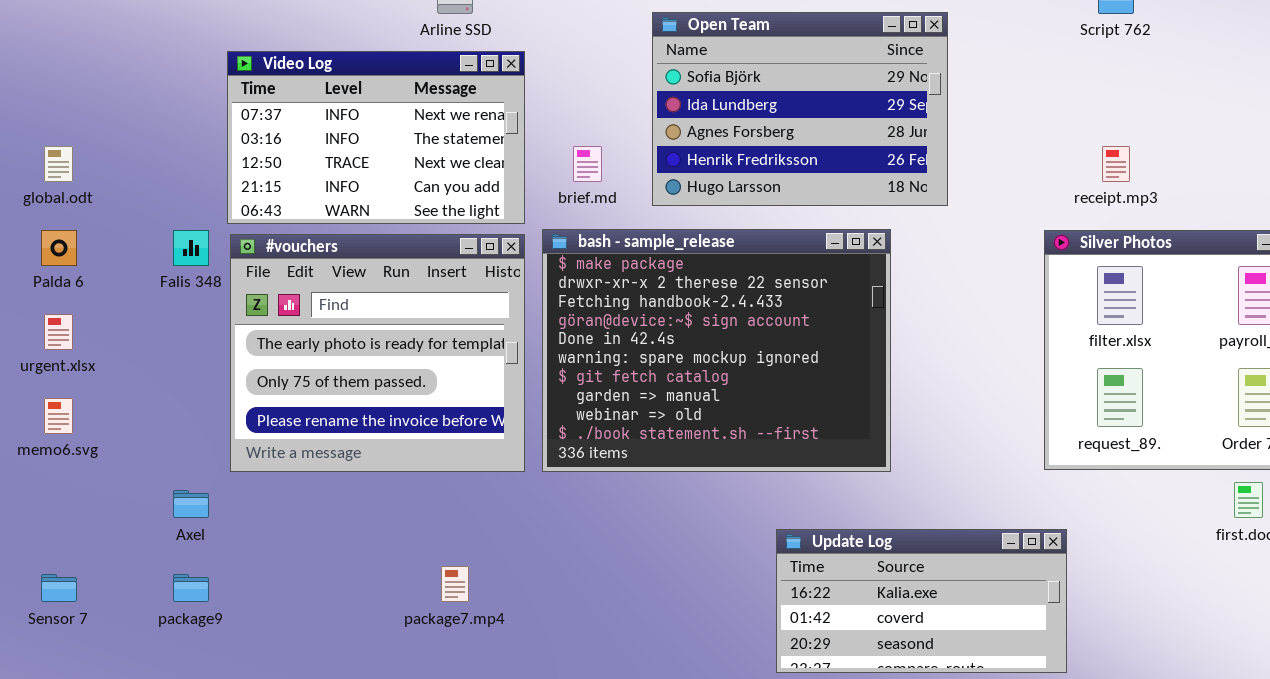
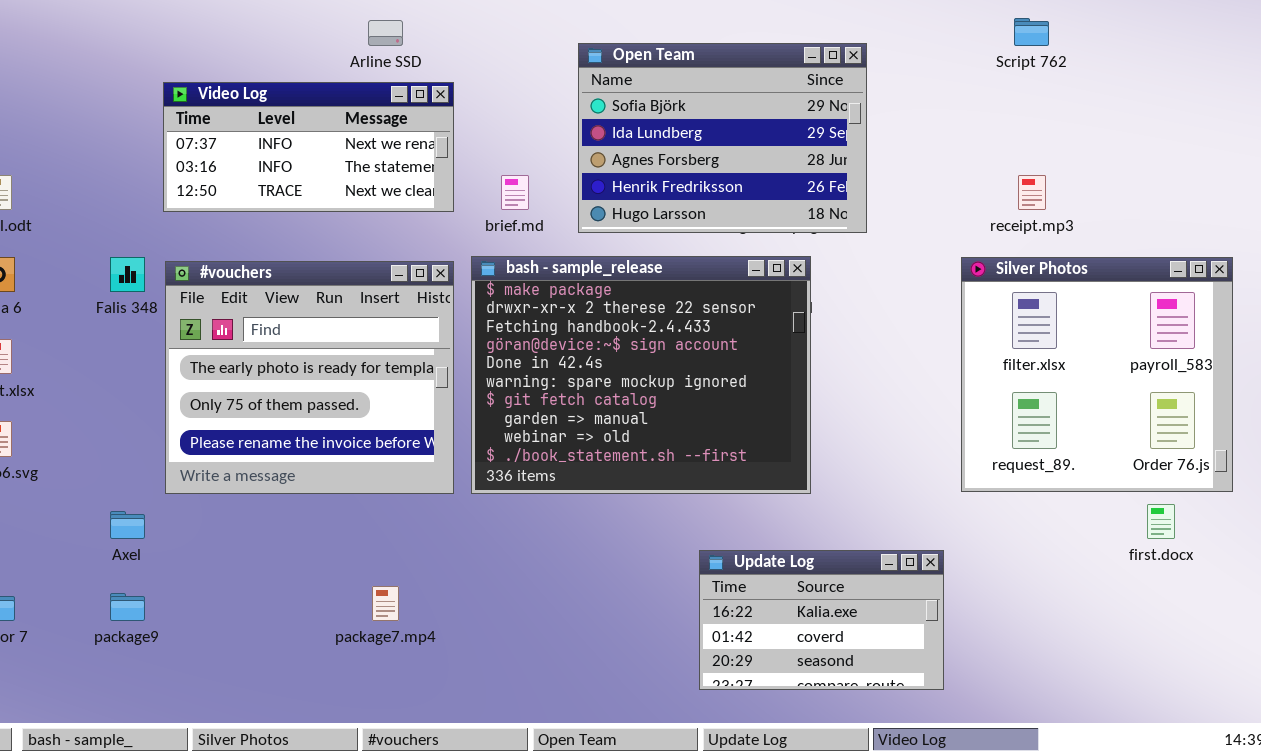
Video Log: [227,51,525,224] -> [163,82,454,212], resized
Update Log: [776,529,1067,673] -> [699,550,944,690], resized

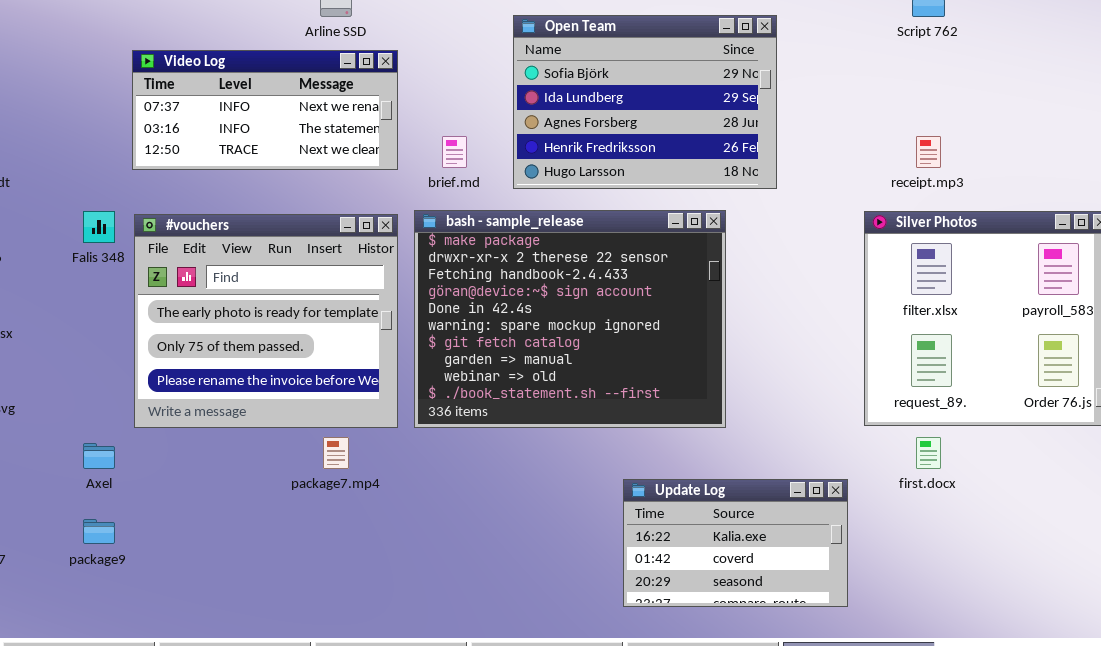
first.docx: [1147,504,1175,539] -> [916,437,941,469], moved
package7.mp4: [372,586,399,621] -> [323,437,349,469], moved

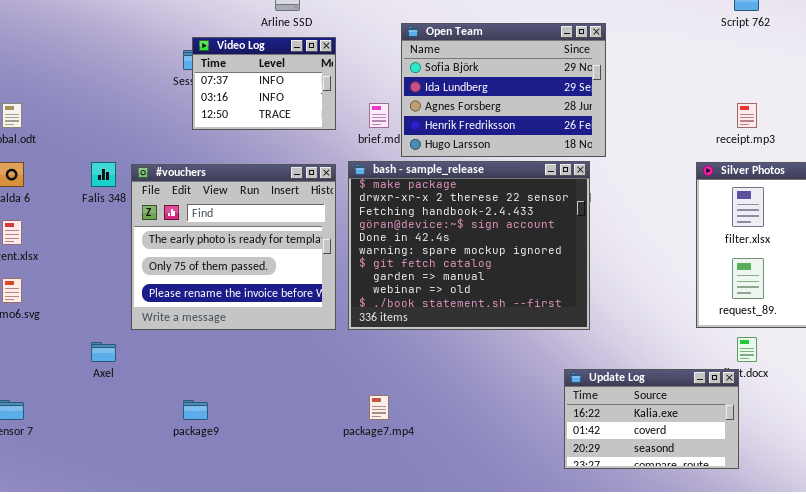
Open Team: [513,15,777,189] -> [401,23,606,157], moved
Video Log: [132,50,398,170] -> [192,37,336,130], resized
package7.mp4: [323,437,349,469] -> [369,395,389,420], moved
Update Log: [623,479,848,607] -> [564,369,739,469], moved
package9: [83,519,115,544] -> [183,400,208,420], moved

